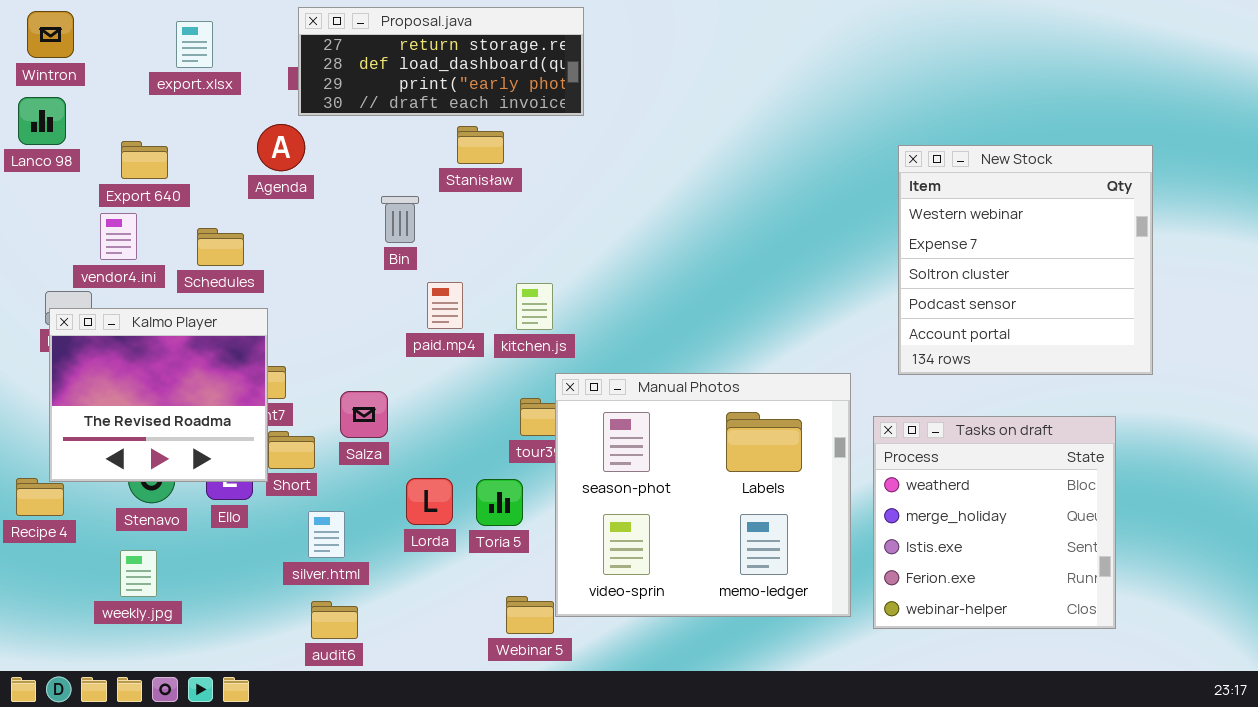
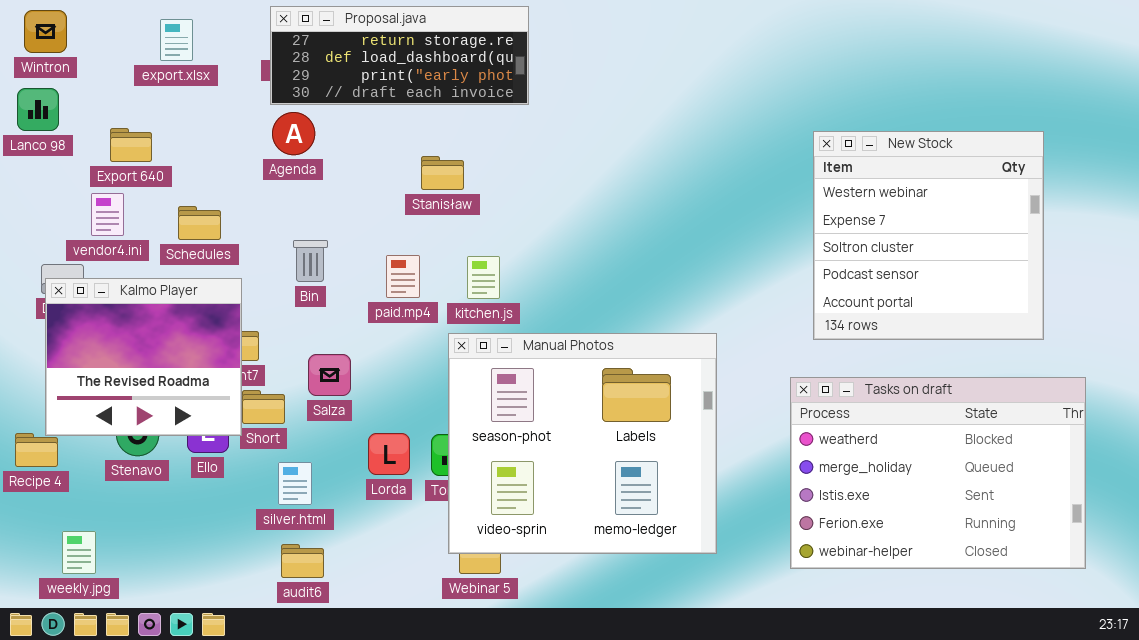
Agenda: [257,124,305,171] -> [272,112,315,155], moved
Stanisław: [457,126,504,164] -> [421,156,464,190], moved
Bin: [381,196,419,243] -> [293,240,328,282], moved
Manual Photos: [555,373,851,617] -> [448,333,717,554], moved
Tasks on draft: [873,416,1116,629] -> [790,377,1086,569], resized
weekly.jpg: [120,550,157,597] -> [62,531,96,574], moved

